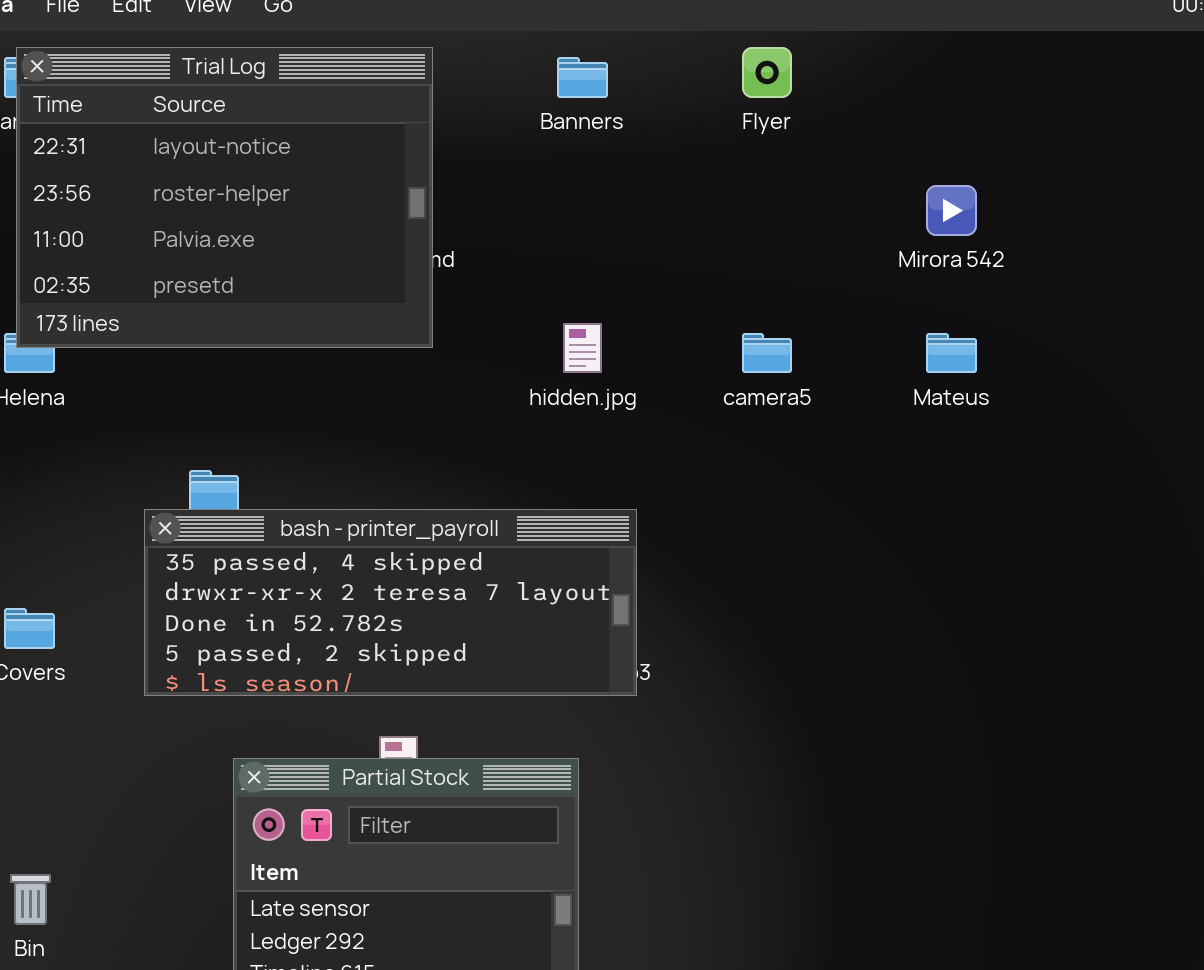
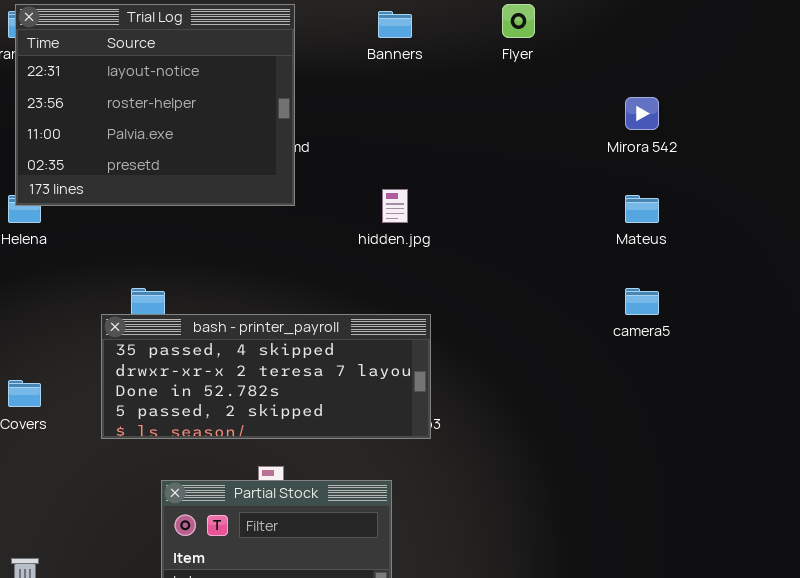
camera5: [742,333,792,373] -> [625,288,659,315], moved

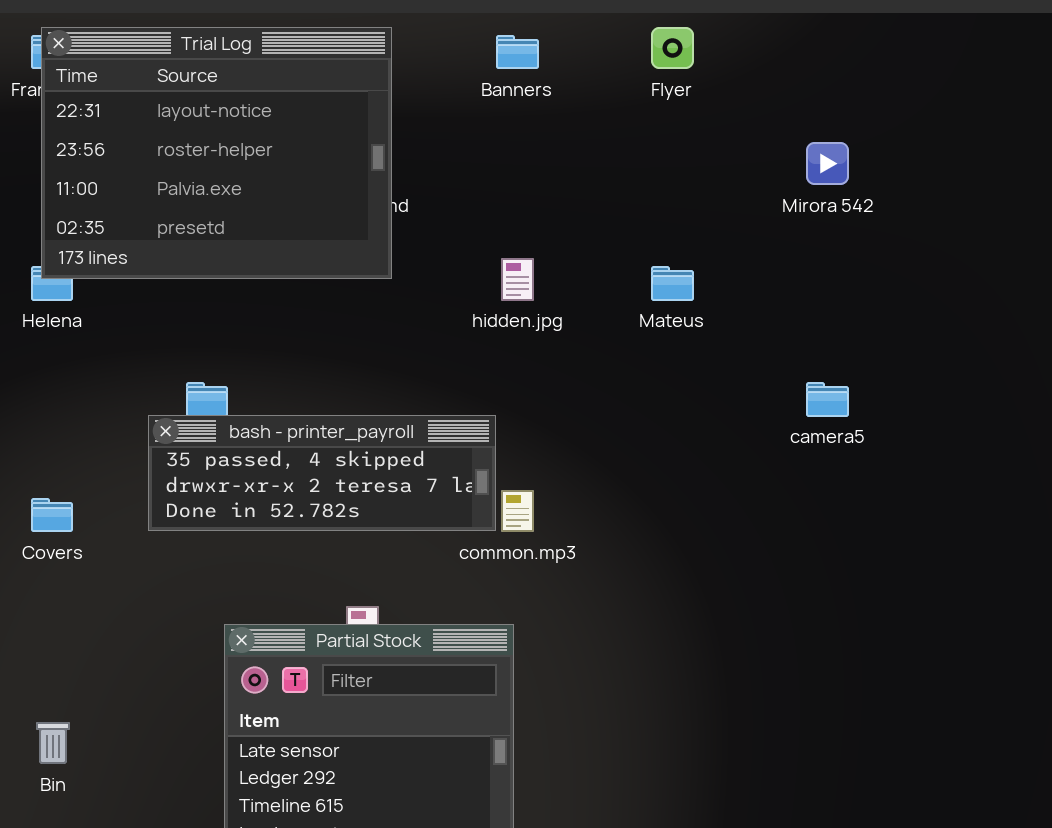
Mateus: [625,195,659,223] -> [651,266,694,301], moved
bash - printer_payroll: [101,314,431,439] -> [148,415,496,531], resized

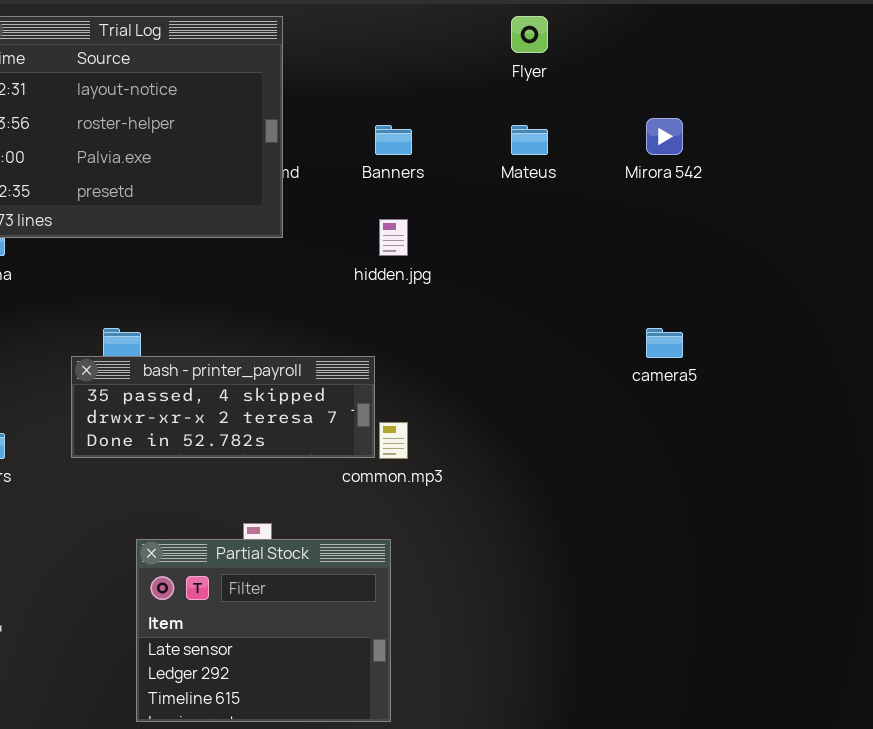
Banners: [496,35,539,69] -> [375,125,412,155], moved
Mateus: [651,266,694,301] -> [511,125,548,155], moved

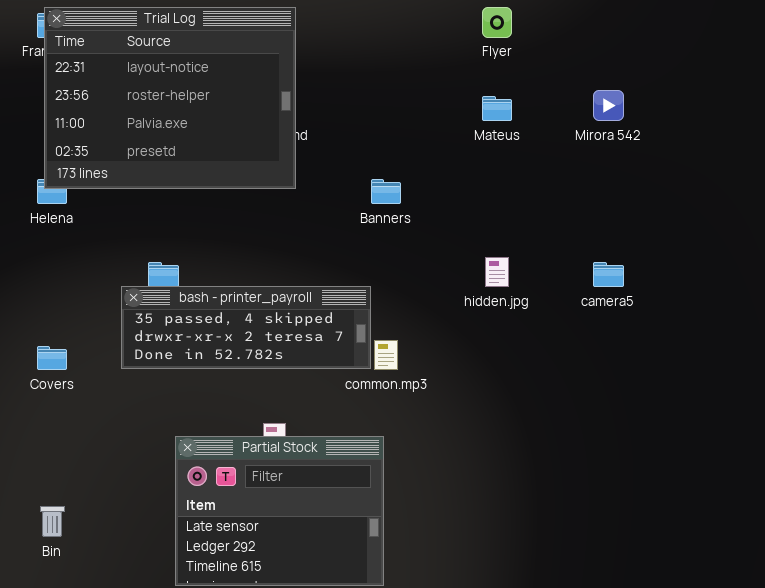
Banners: [375,125,412,155] -> [371,179,401,204], moved
hidden.jpg: [379,219,408,256] -> [485,257,509,287], moved

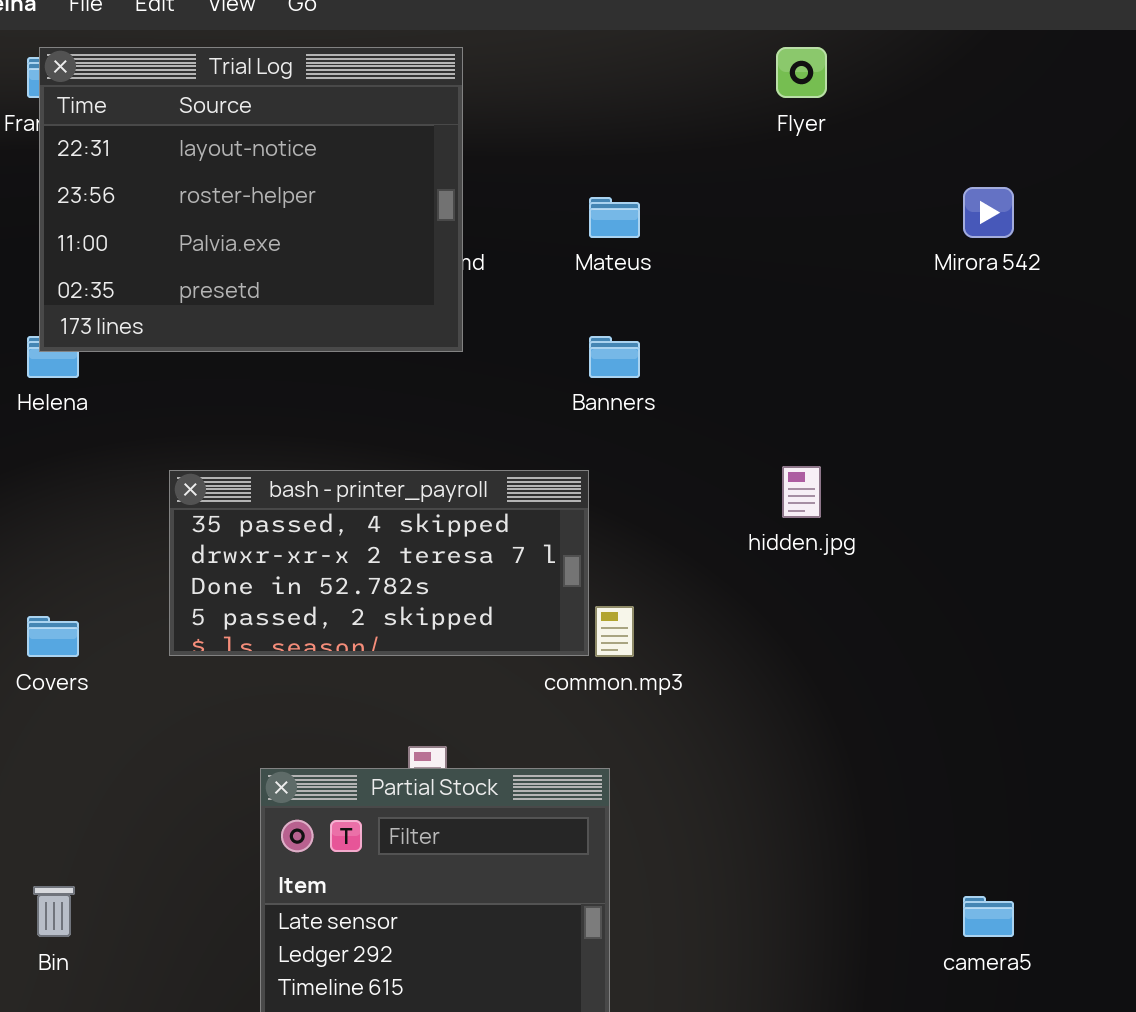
Mateus: [482,96,512,121] -> [589,197,640,238], moved
camera5: [593,262,624,287] -> [963,896,1014,937], moved
bash - printer_payroll: [121,286,371,369] -> [169,470,589,656], resized

